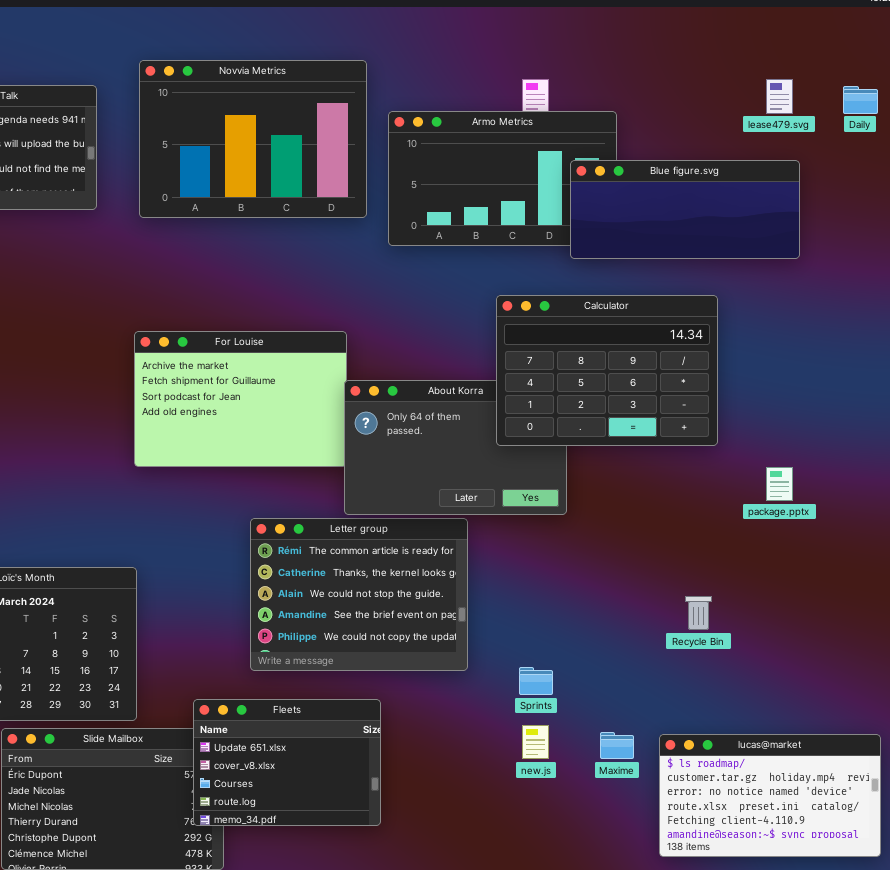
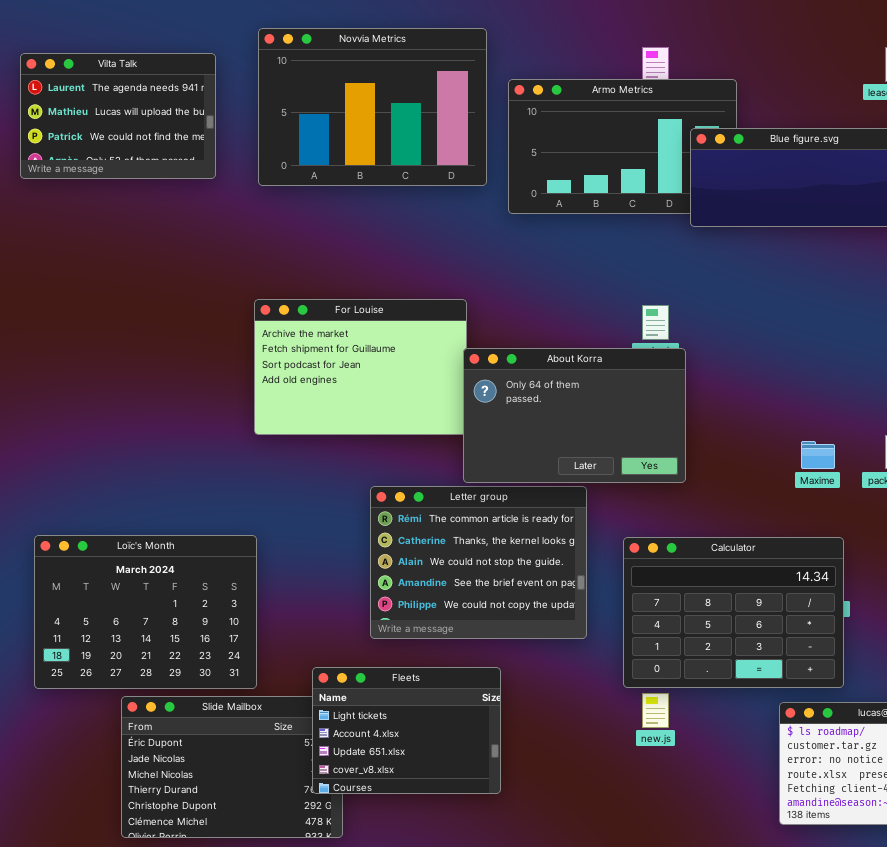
Calculator: [496,295,718,446] -> [623,537,844,688], moved
Fleets: [193,699,381,826] -> [312,667,501,794], scrolled up 2 rows
Maxime: [600,732,634,759] -> [801,441,835,469], moved

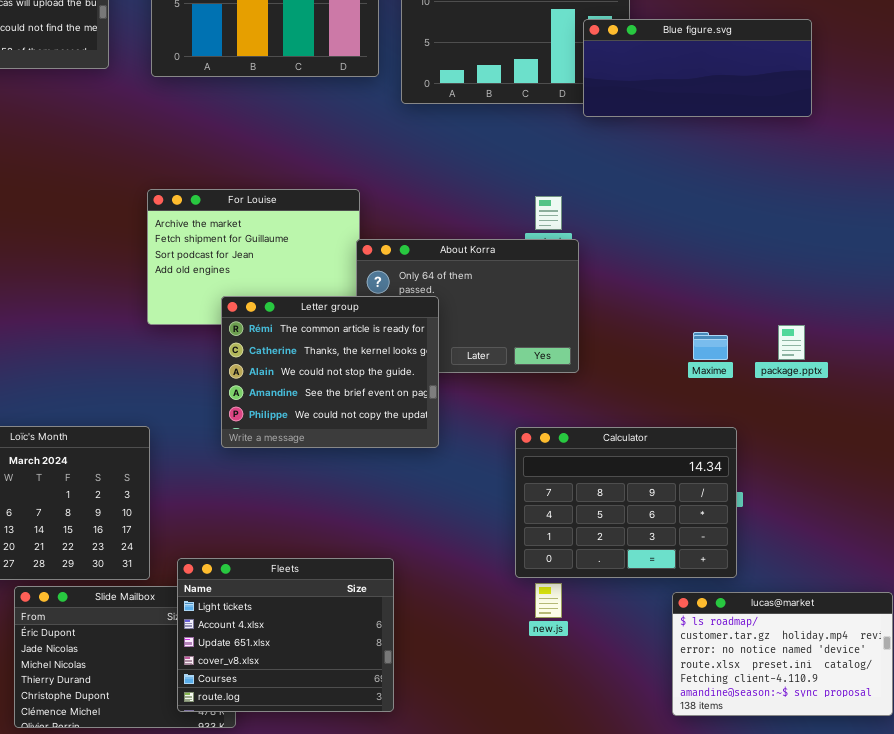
Letter group: [370,486,587,639] -> [221,296,439,448], moved
Fleets: [312,667,501,794] -> [177,558,394,712], resized

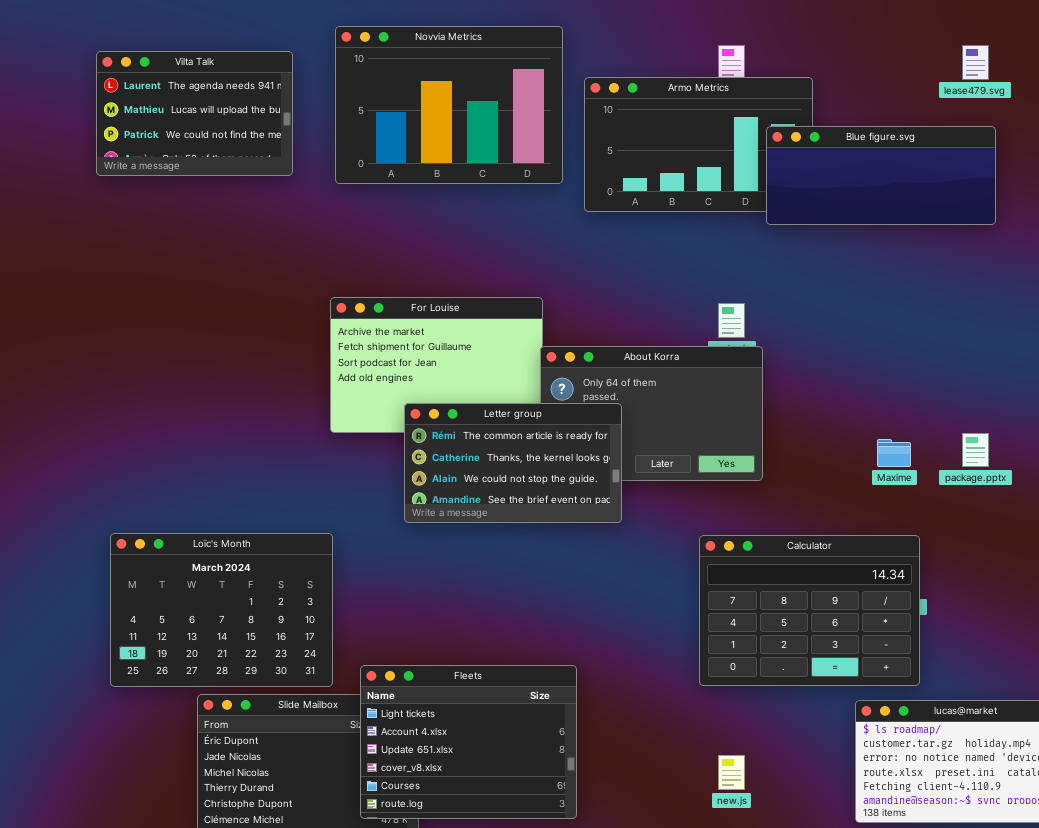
Letter group: [221,296,439,448] -> [404,403,622,523], resized
new.js: [535,583,562,618] -> [718,755,745,790], moved

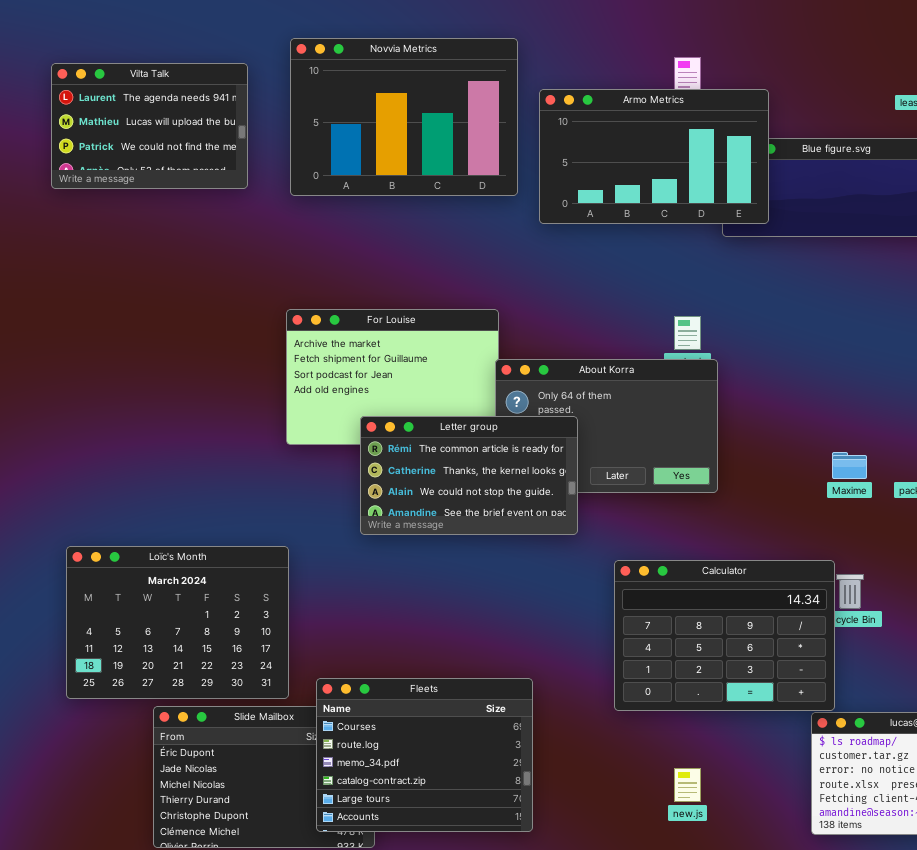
Armo Metrics: [584,77,813,212] -> [539,89,769,224], raised
Calculator: [699,535,920,686] -> [614,560,835,711], moved
Fleets: [360,665,577,819] -> [316,678,533,832], scrolled down 4 rows

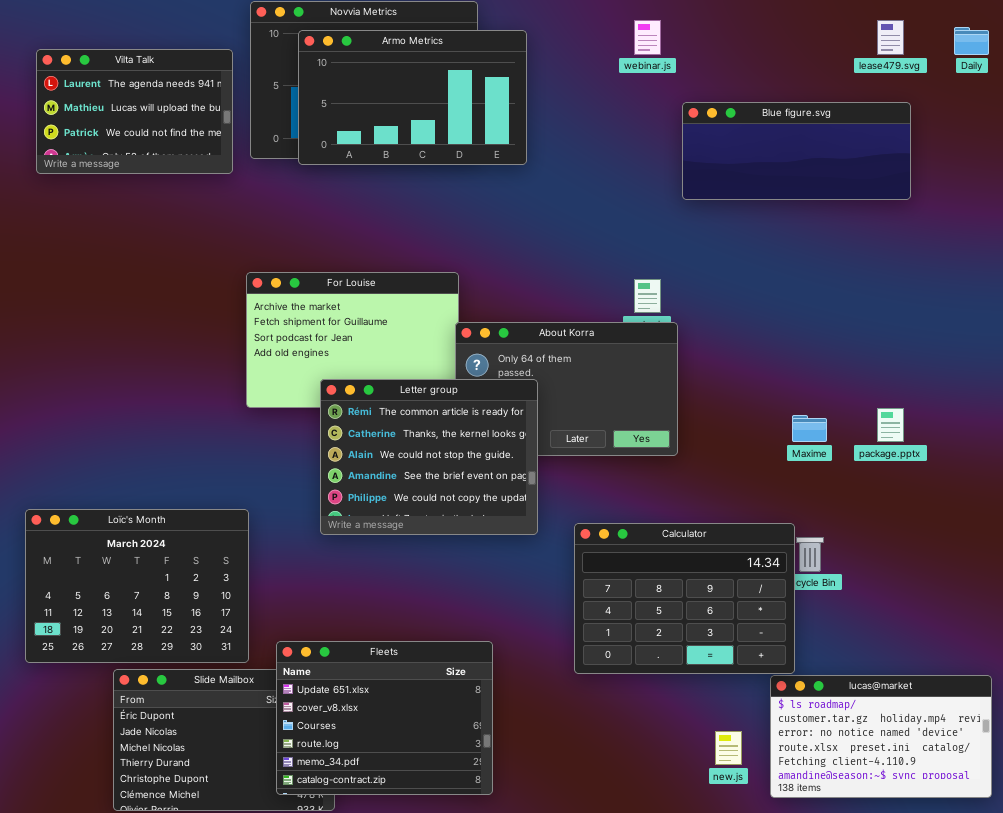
Vilta Talk: [51,63,248,189] -> [36,49,233,174], moved
Armo Metrics: [539,89,769,224] -> [298,30,527,165], moved
Letter group: [360,416,578,535] -> [320,379,538,535], resized
Fleets: [316,678,533,832] -> [276,641,493,795], scrolled up 2 rows
new.js: [674,768,701,802] -> [715,731,742,765], moved

